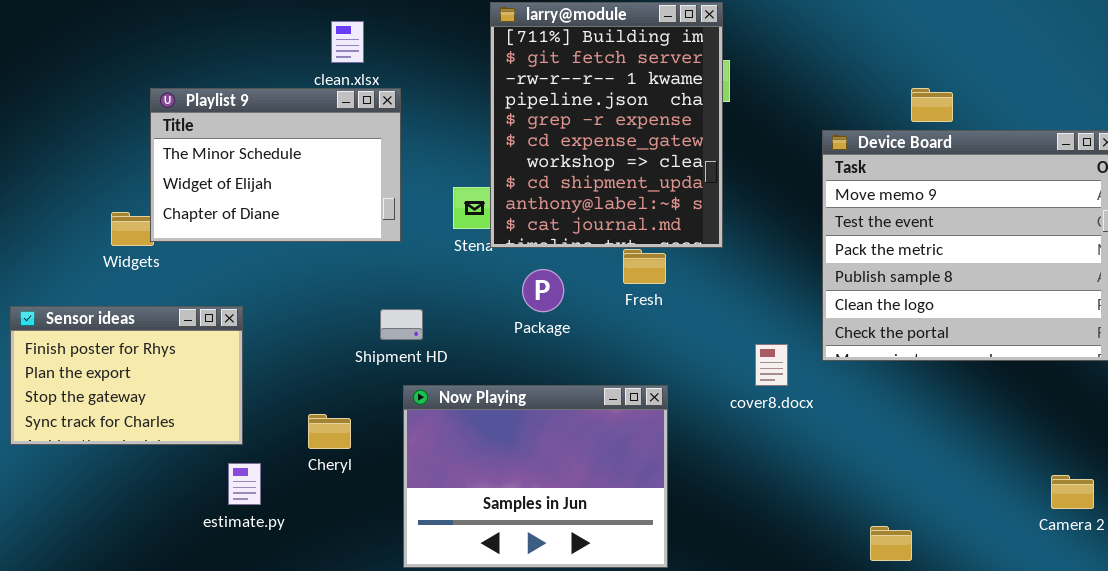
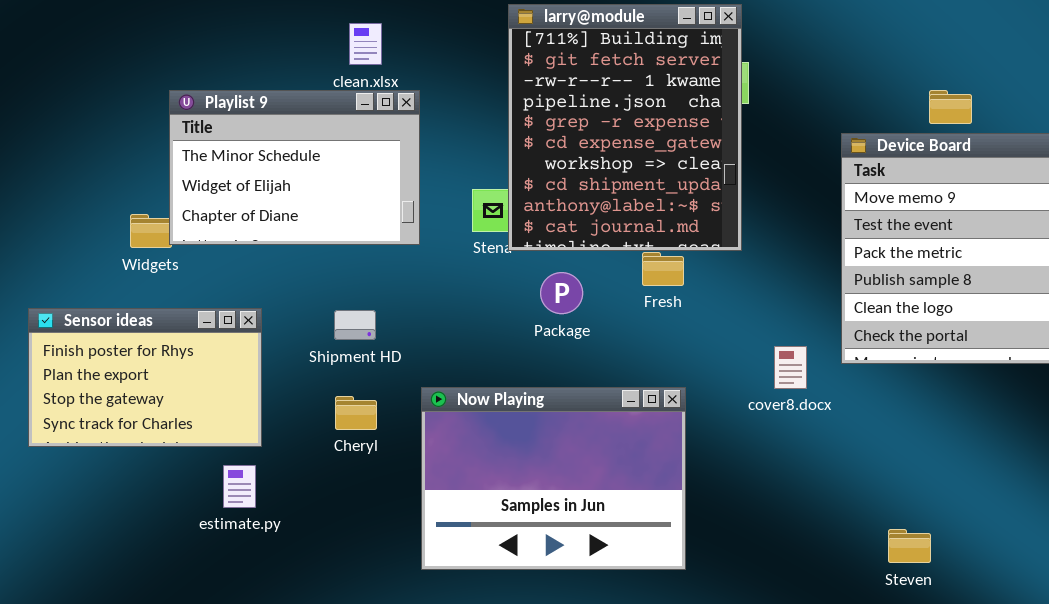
Shipment HD: [380,309,423,340] -> [334,310,376,340], moved
Cheryl: [308,414,351,449] -> [335,396,377,430], moved
estimate.py: [228,463,261,505] -> [223,465,256,508], moved

